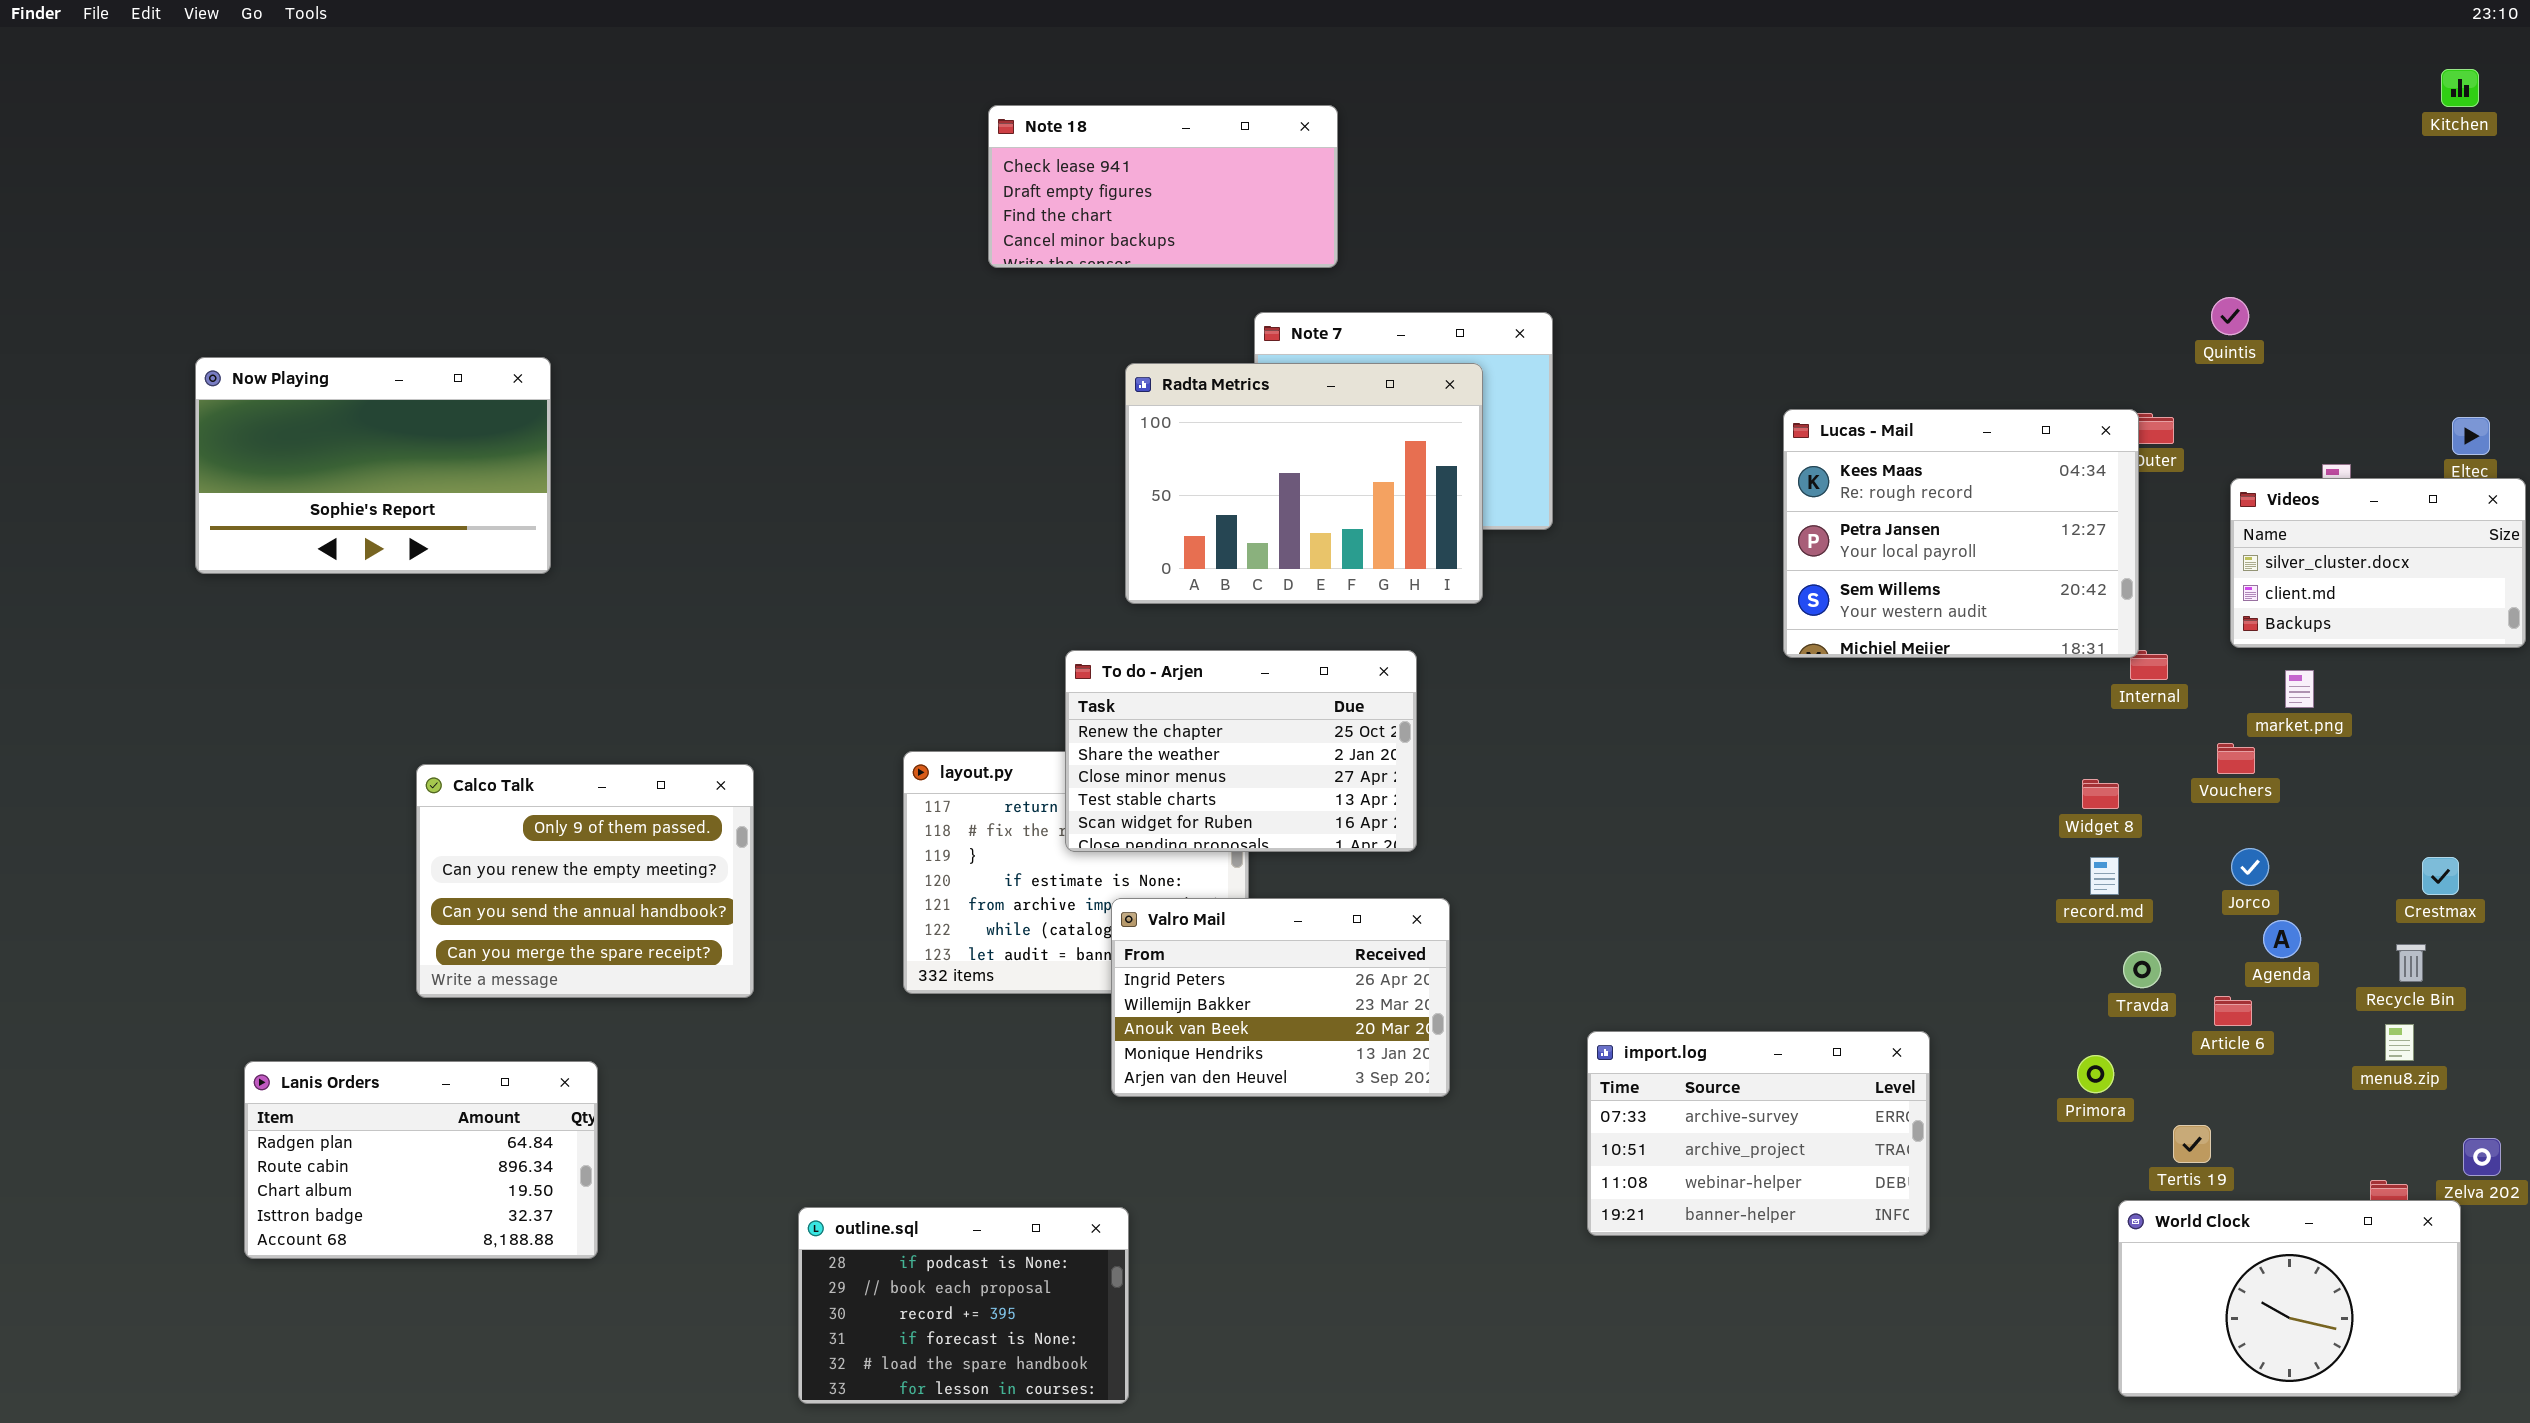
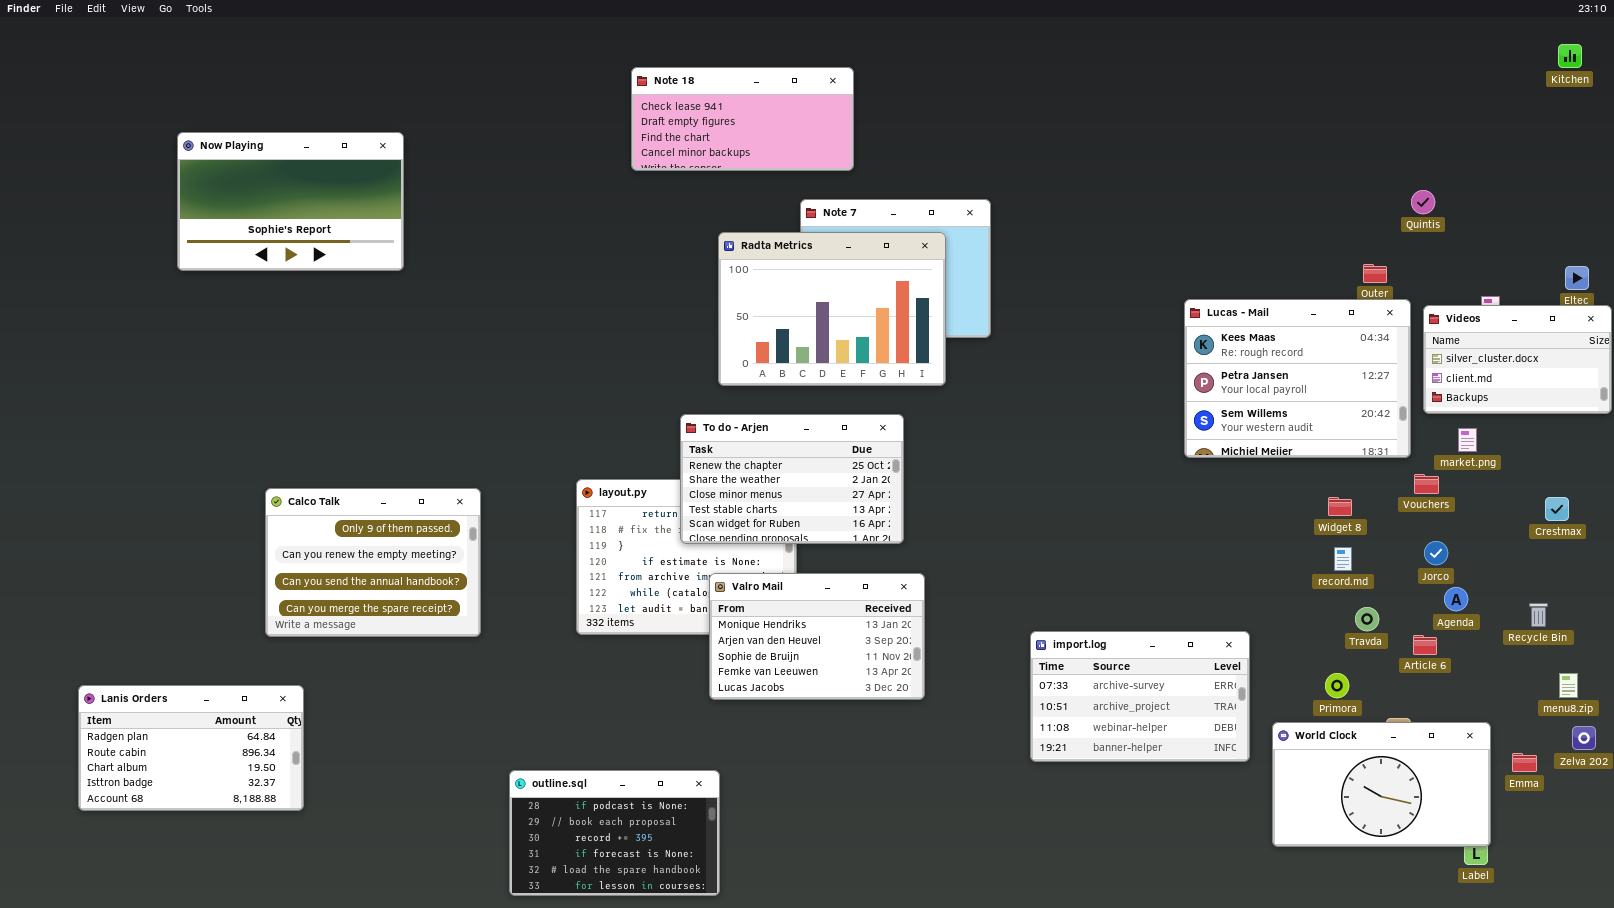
Now Playing: [195,357,551,574] -> [177,132,404,271], moved
Lucas - Mail: [1783,409,2139,658] -> [1184,299,1411,458], moved
Crestmax: [2422,857,2459,895] -> [1545,497,1569,521], moved
Valro Mail: [1111,898,1450,1097] -> [709,573,925,700], scrolled down 3 rows
menu8.zip: [2385,1024,2414,1061] -> [1559,673,1578,698], moved
import.log: [1587,1031,1930,1236] -> [1030,631,1250,762], moved
Lanis Orders: [244,1061,598,1259] -> [78,685,304,811], moved
World Clock: [2118,1200,2461,1397] -> [1272,722,1491,847], moved

